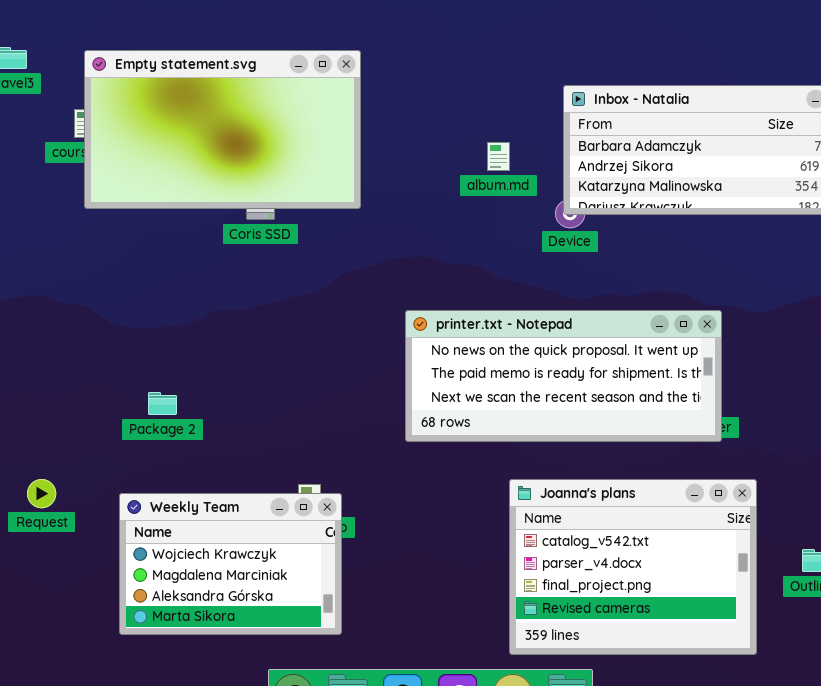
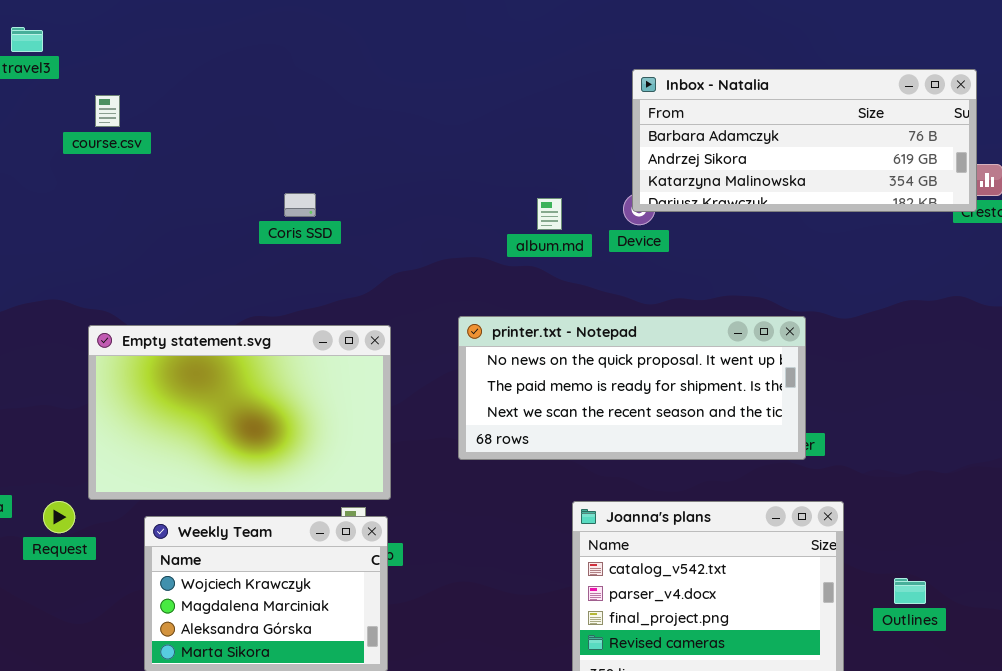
Empty statement.svg: [84,50,361,209] -> [88,325,391,500], moved
album.md: [487,142,510,171] -> [537,198,562,230], moved

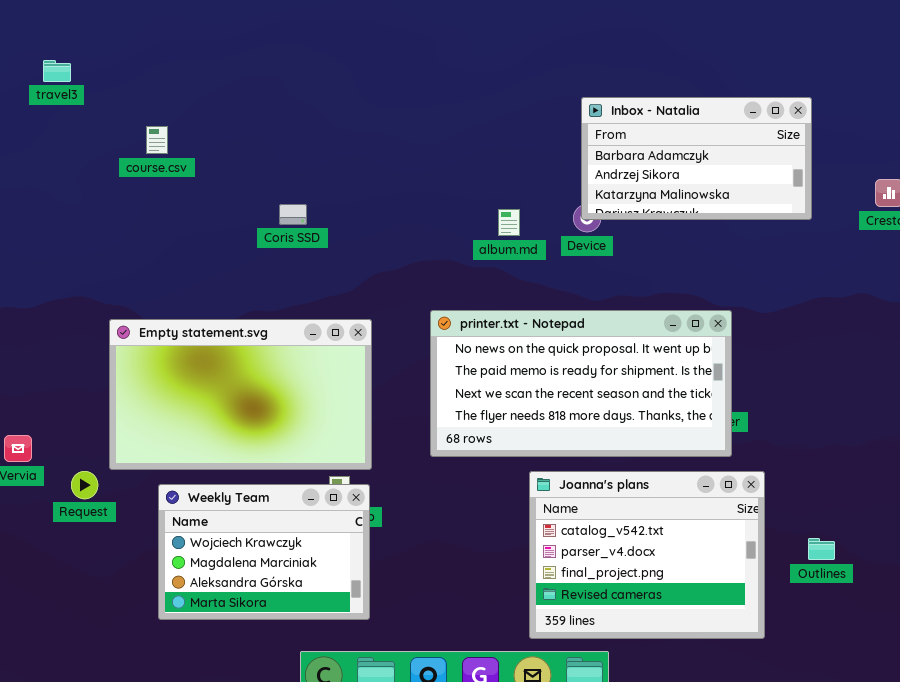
Inbox - Natalia: [632,69,977,212] -> [581,97,812,220], resized
course.csv: [95,95,120,127] -> [146,126,168,154], moved
printer.txt - Notepad: [458,316,806,460] -> [430,310,732,457], resized

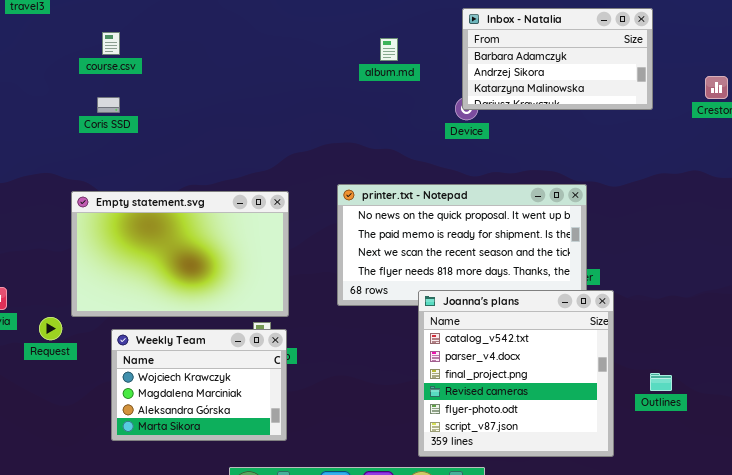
Coris SSD: [279,204,307,225] -> [97,97,120,113], moved
album.md: [498,209,520,236] -> [380,38,398,61], moved
Joanna's plans: [529,471,765,639] -> [418,290,614,457], resized

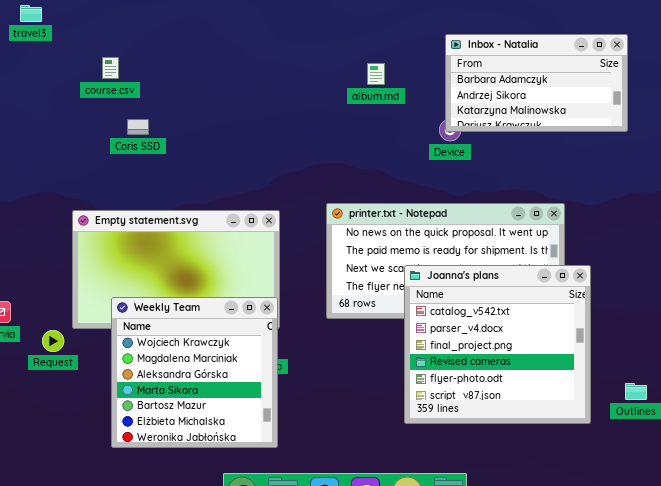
Coris SSD: [97,97,120,113] -> [127,119,149,135], moved
Joanna's plans: [418,290,614,457] -> [404,265,591,424], moved
Weekly Team: [111,329,287,441] -> [111,297,278,448], resized

